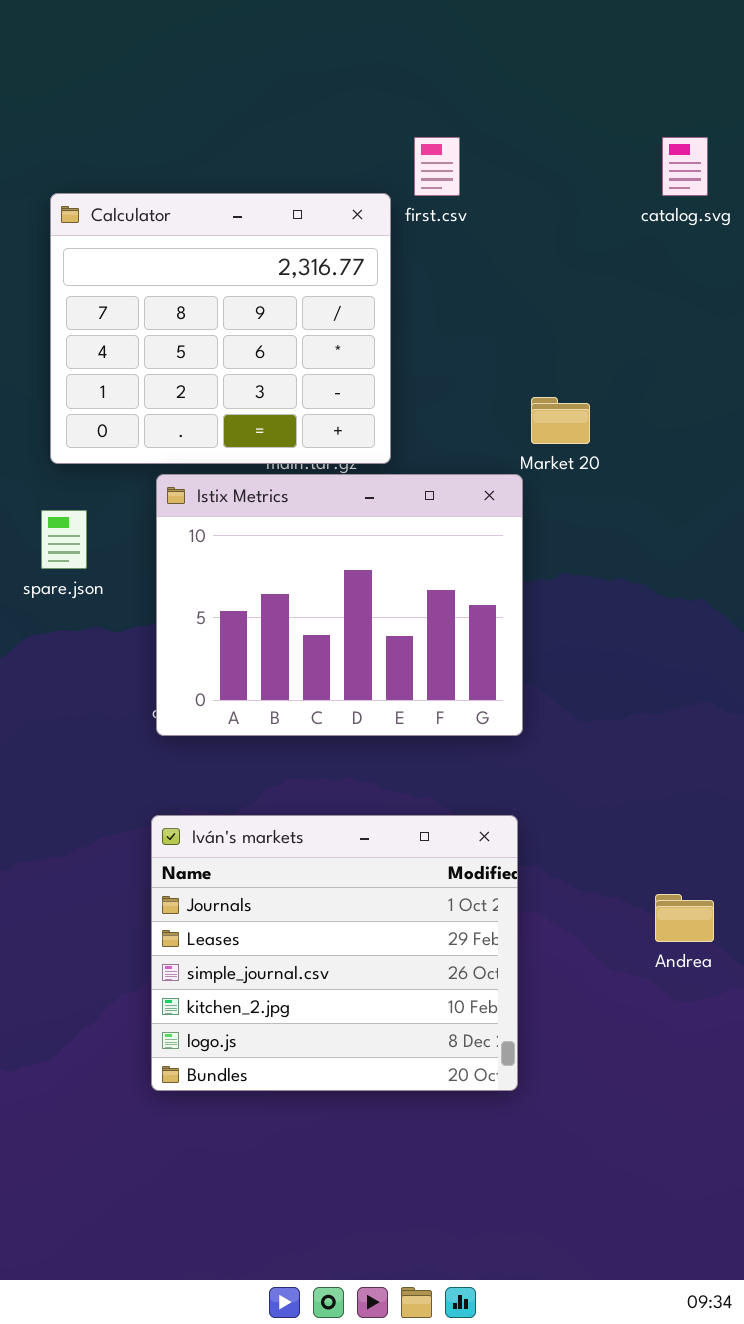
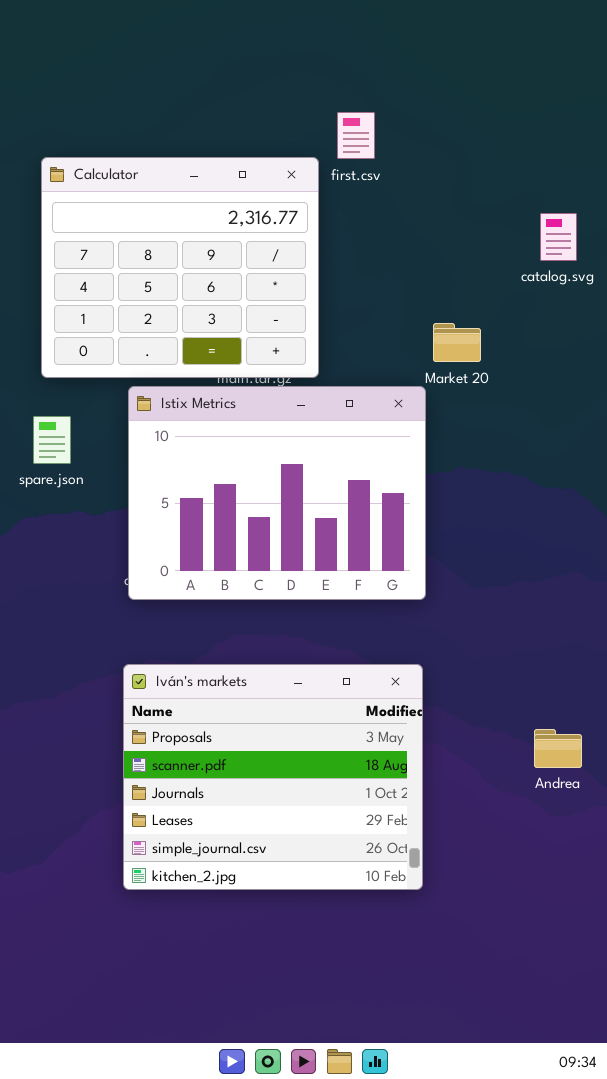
catalog.svg: [662,137,708,196] -> [540,213,577,261], moved
Iván's markets: [151,815,518,1091] -> [123,664,423,890], scrolled up 2 rows

